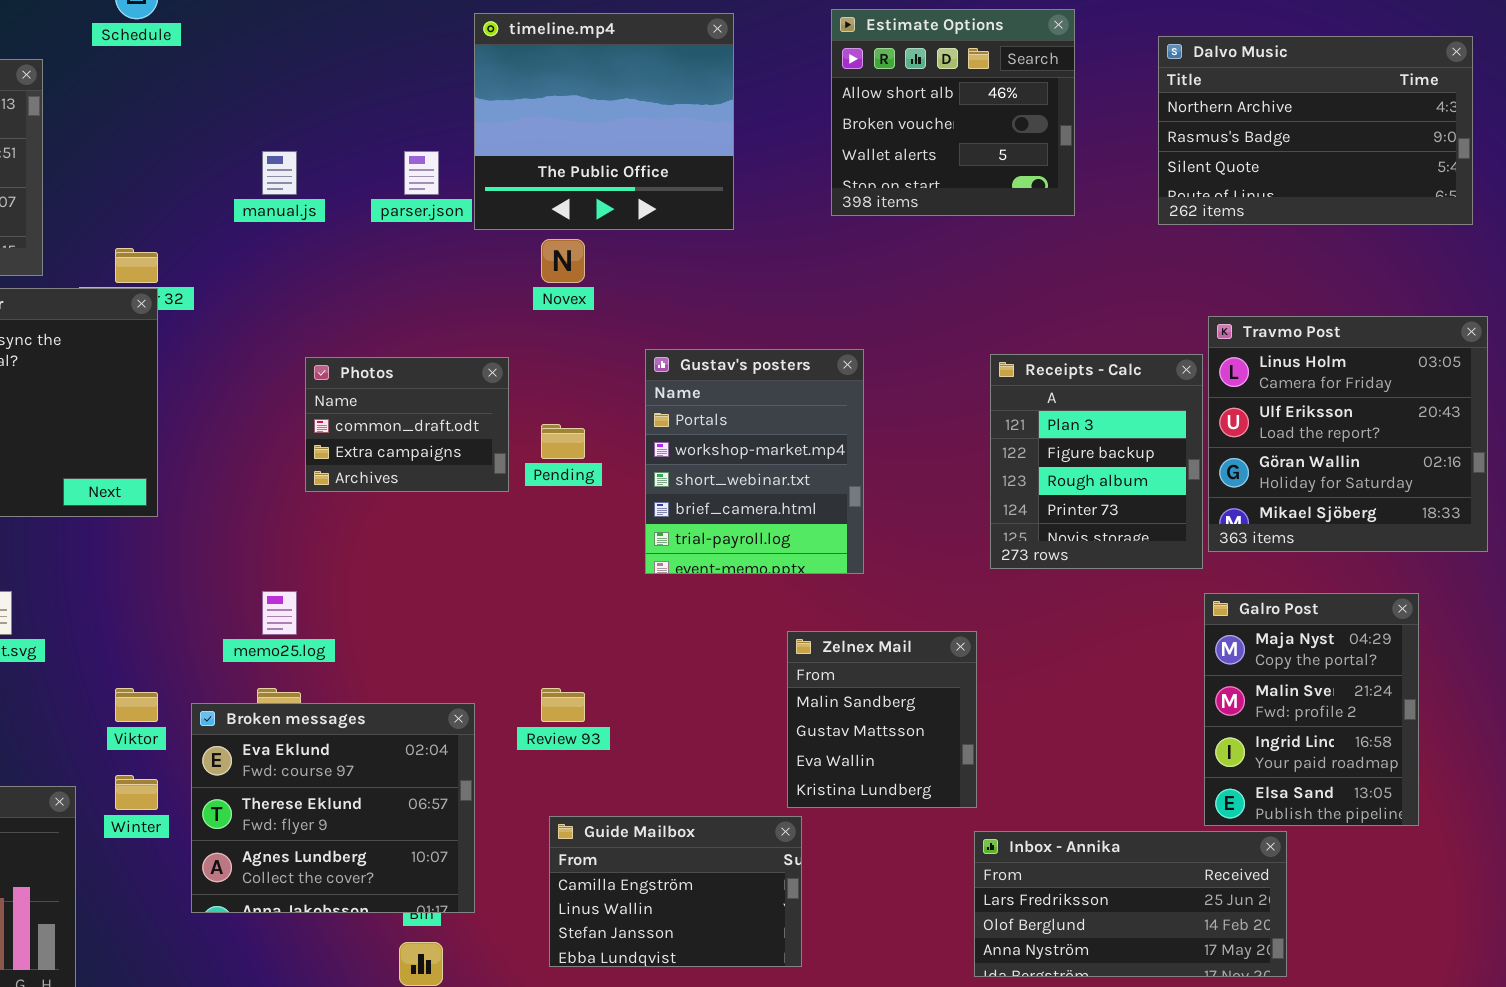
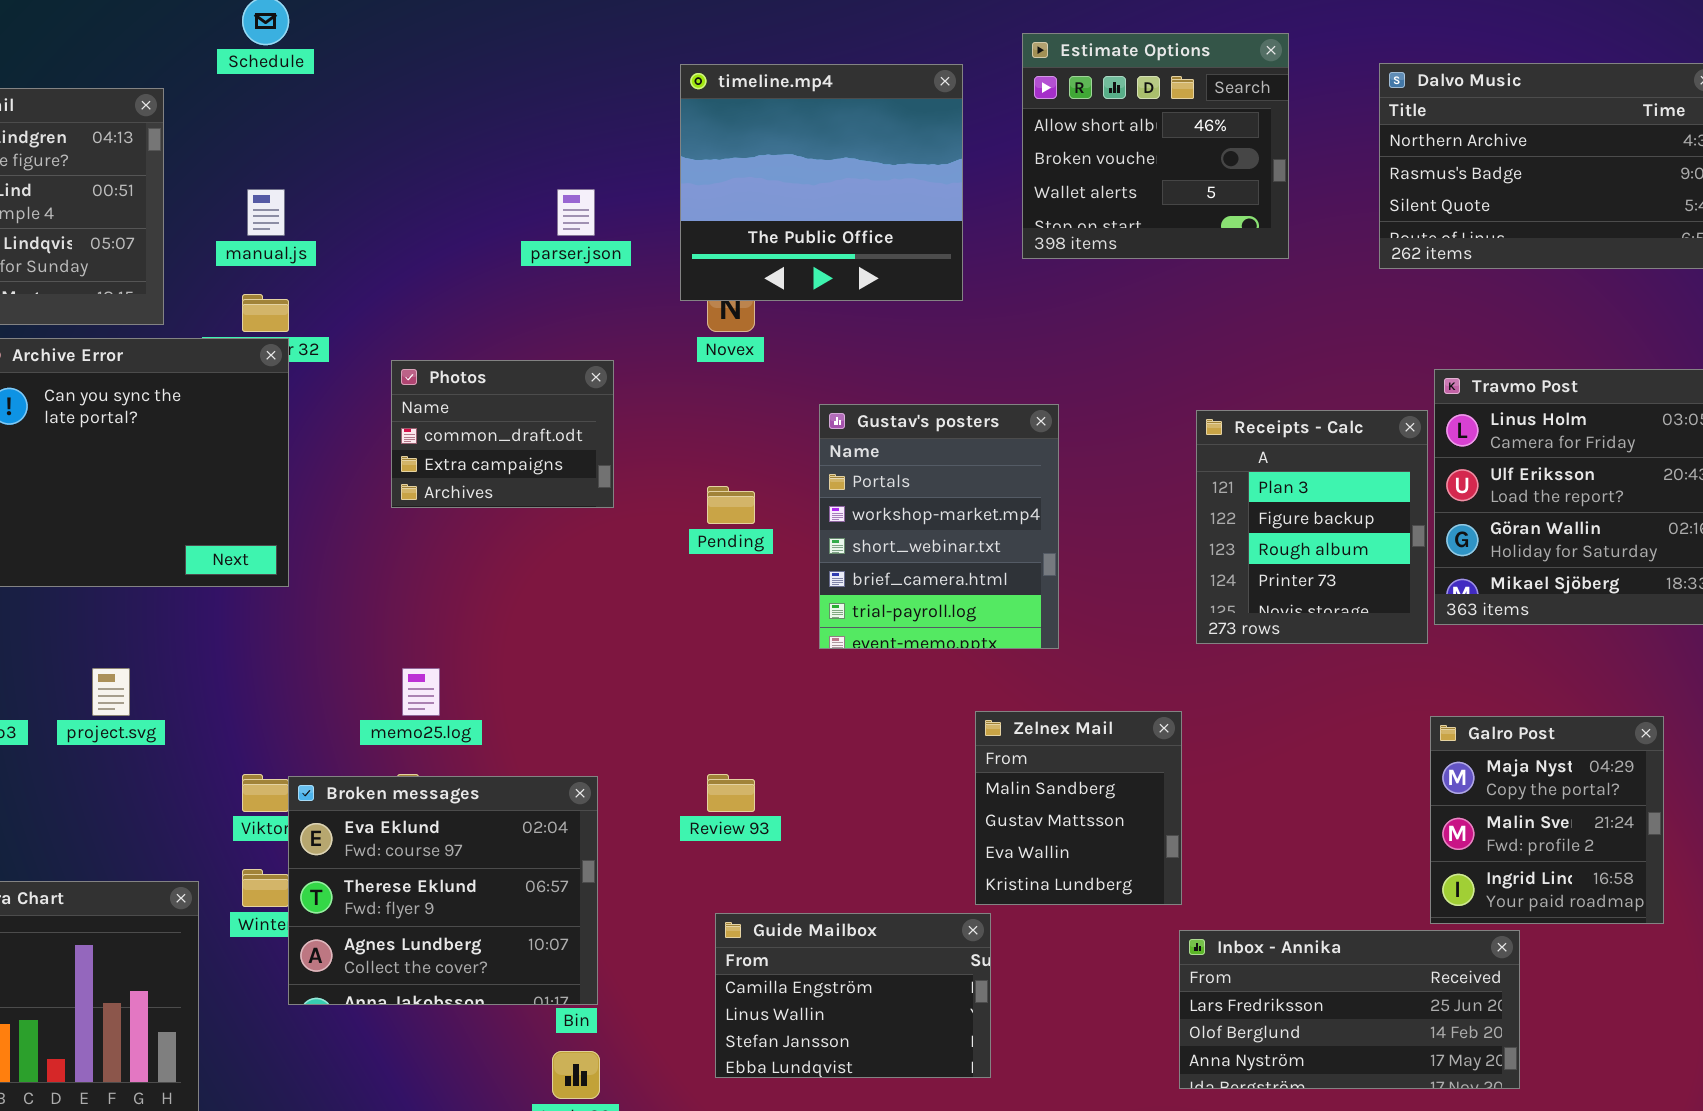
timeline.mp4: [474,13,734,230] -> [680,64,963,301], moved
manual.js: [262,151,297,195] -> [247,189,285,236], moved
Photos: [305,357,509,492] -> [391,360,614,508], moved
Galro Post: [1204,593,1419,826] -> [1430,716,1664,924], resized
Broken messages: [191,703,475,913] -> [288,776,598,1005], moved

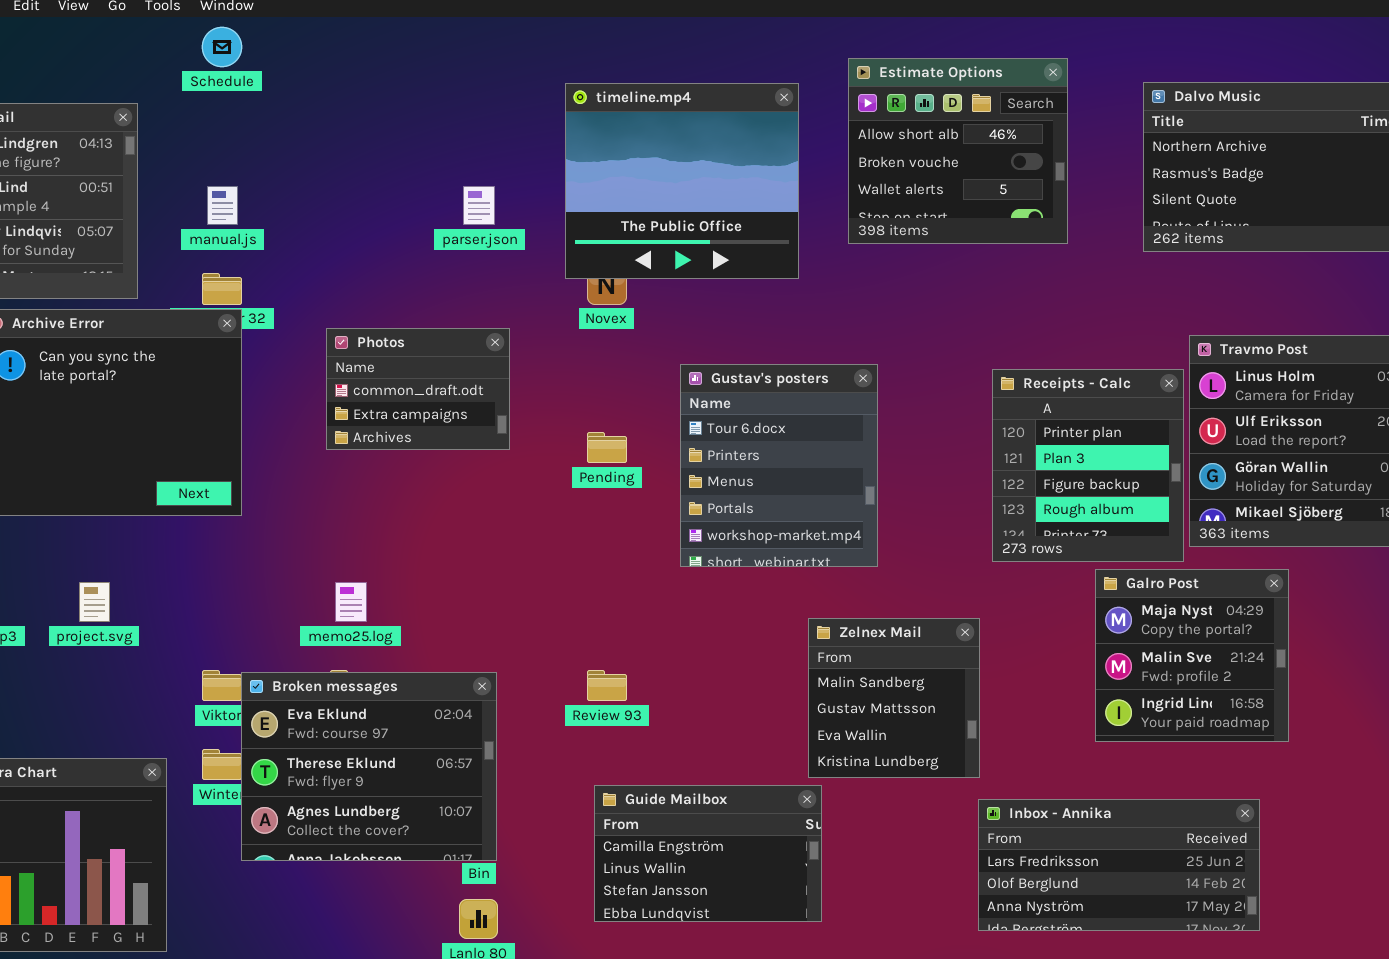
Gustav's posters: [819,404,1059,649] -> [680,364,878,567], scrolled up 3 rows
Receipts - Calc: [1196,410,1428,644] -> [992,369,1184,562], scrolled up 1 row
Galro Post: [1430,716,1664,924] -> [1095,569,1289,742], moved

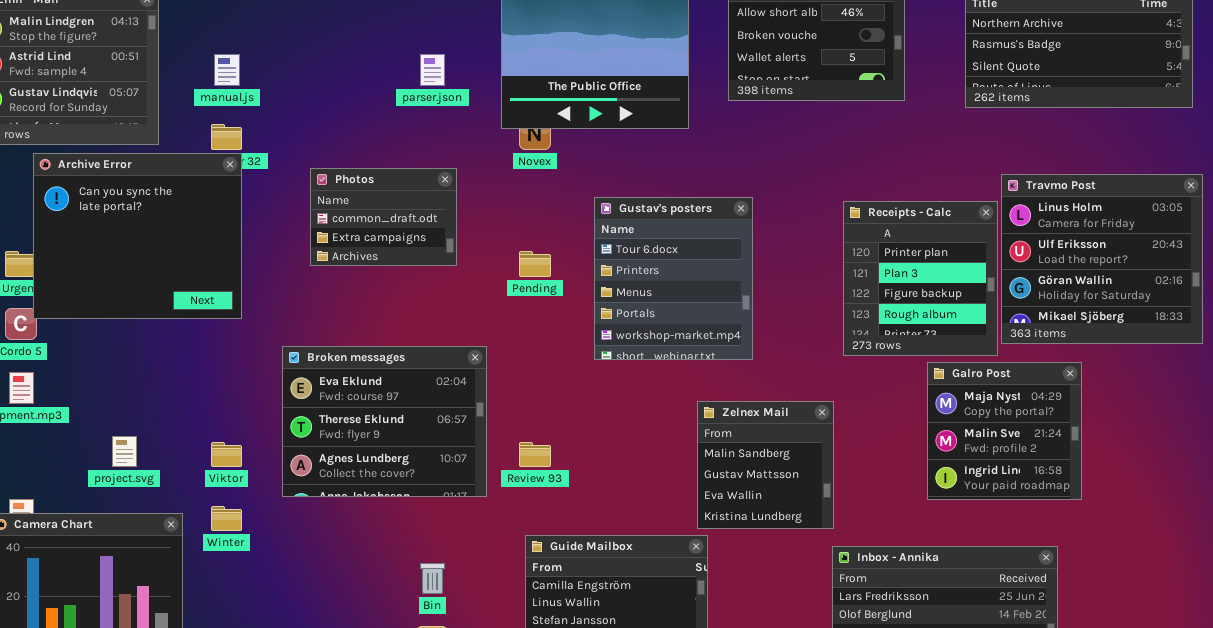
project.svg: [79,582,110,622] -> [112,436,137,467], moved
Broken messages: [241,672,497,861] -> [282,346,487,497], moved

